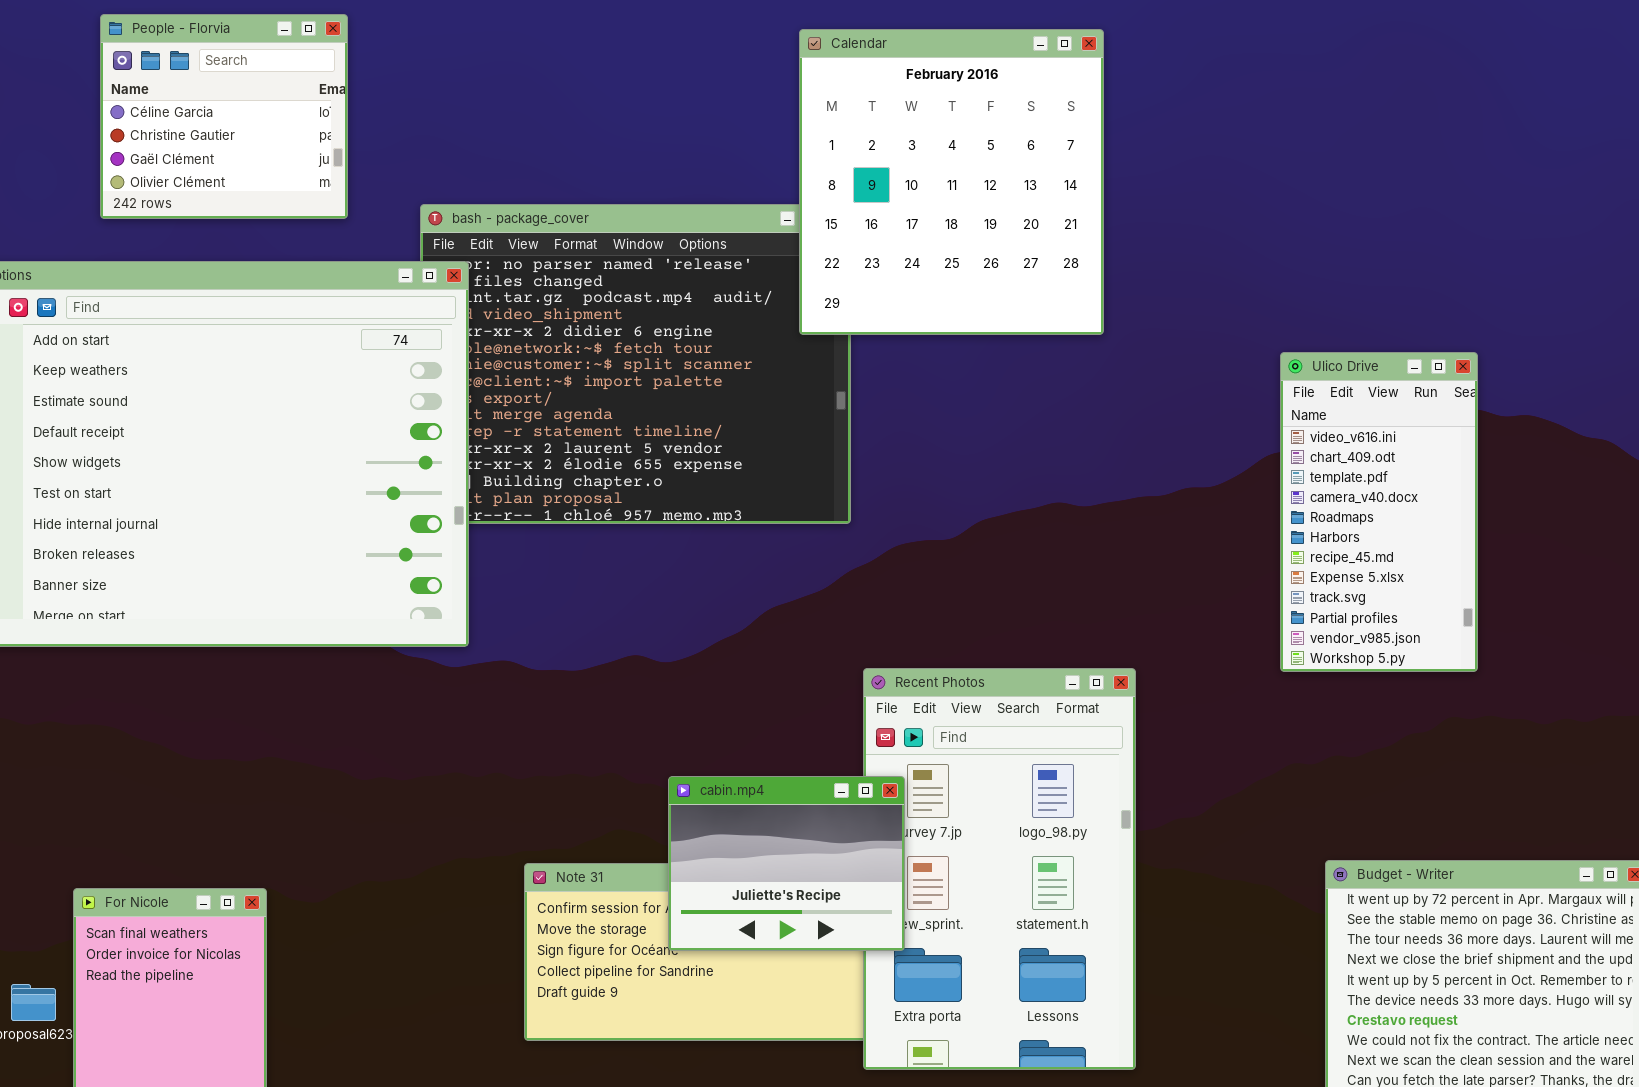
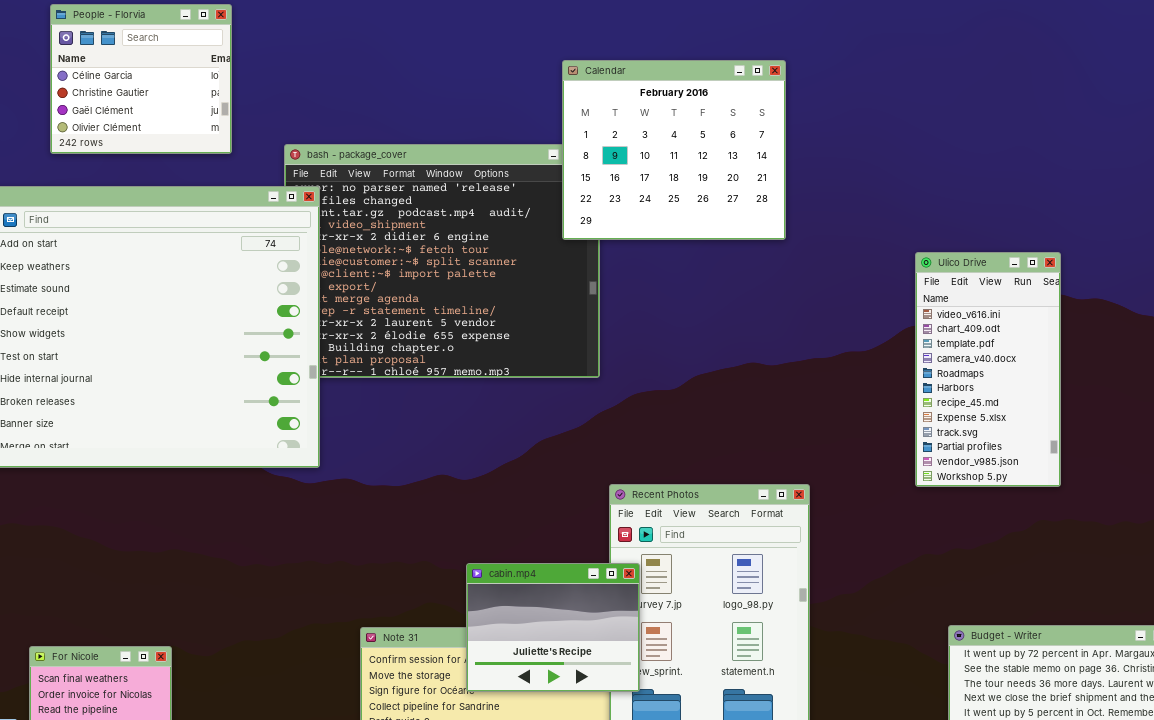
Calendar: [799,29,1104,335] -> [562,60,786,240], resized

